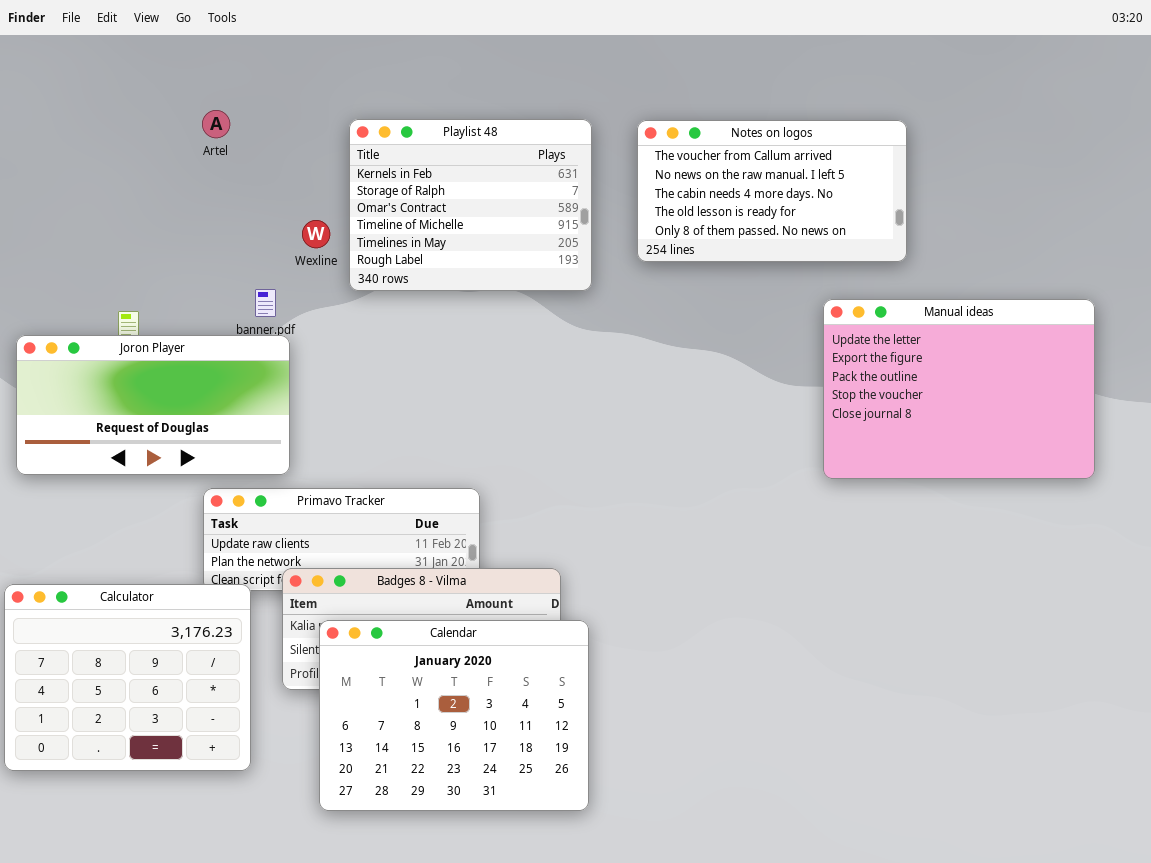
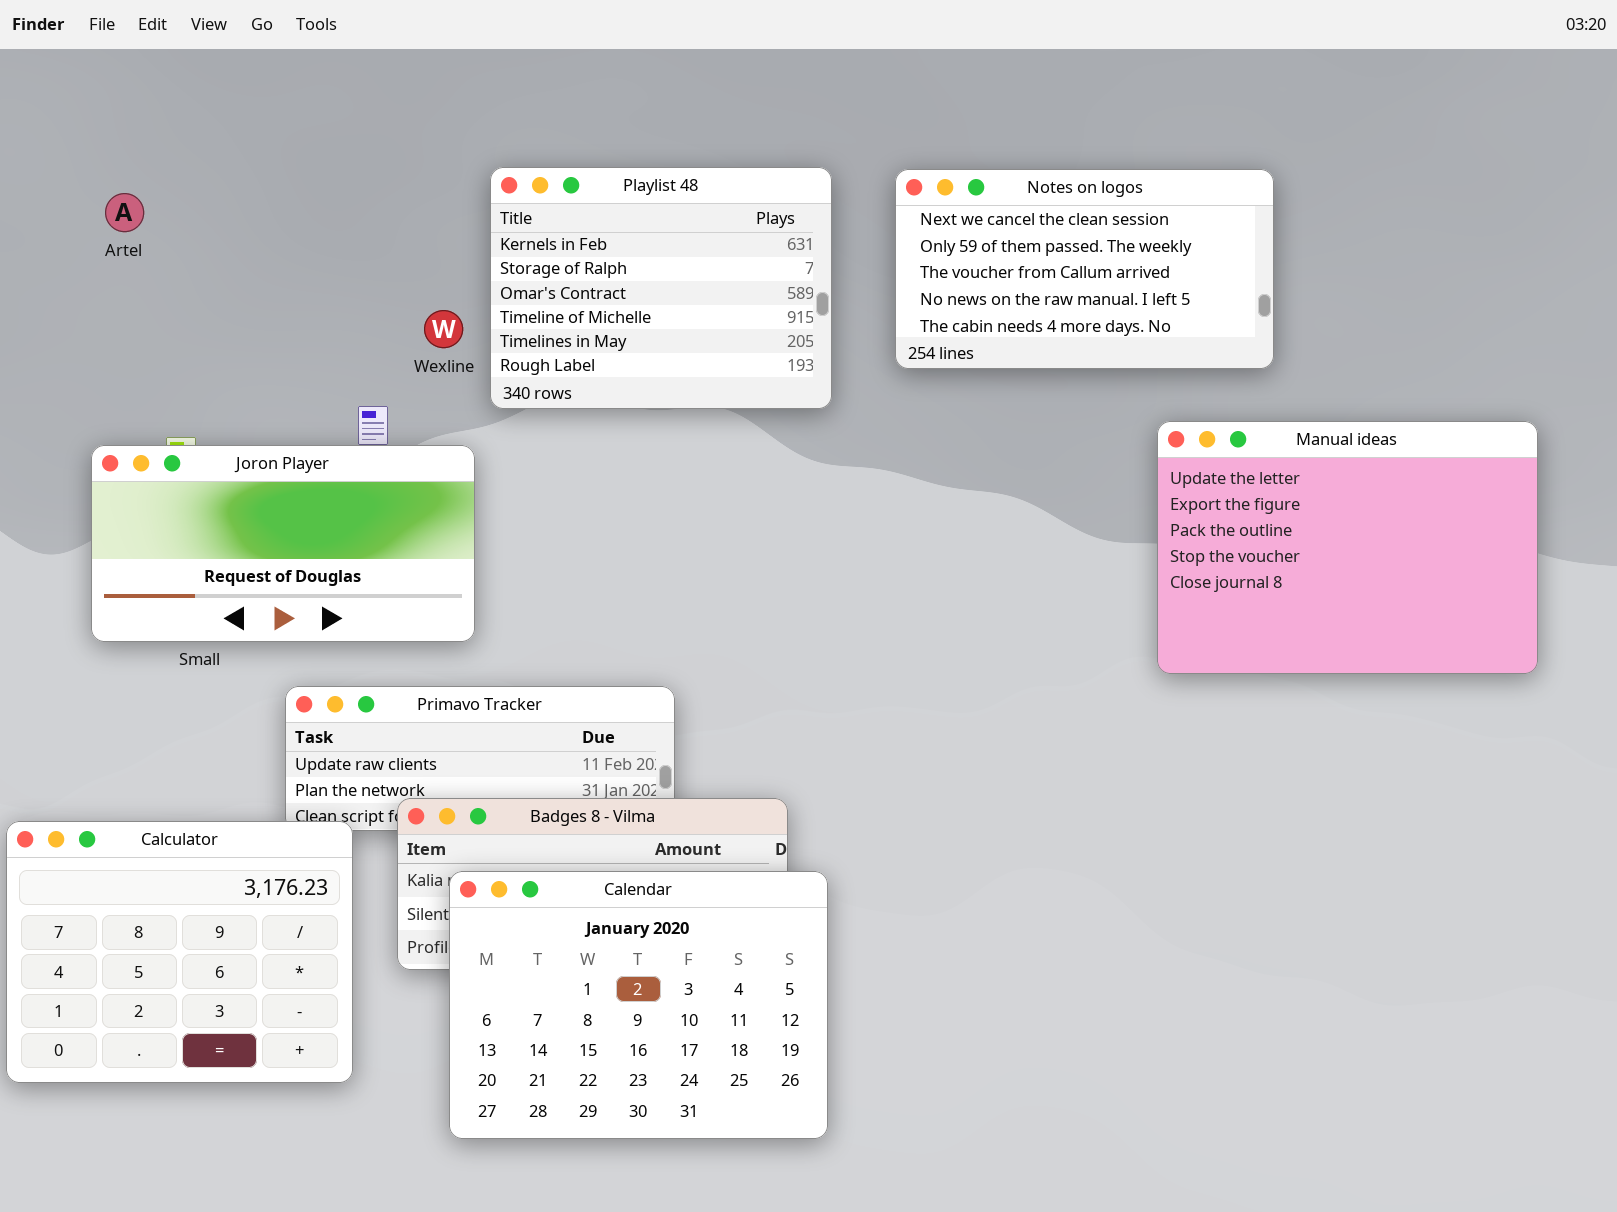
Artel: [202,110,230,138] -> [105,193,144,232], moved
Notes on logos: [637,120,907,262] -> [895,169,1274,369], scrolled up 2 rows
Joron Player: [16,335,290,475] -> [91,445,475,642], moved

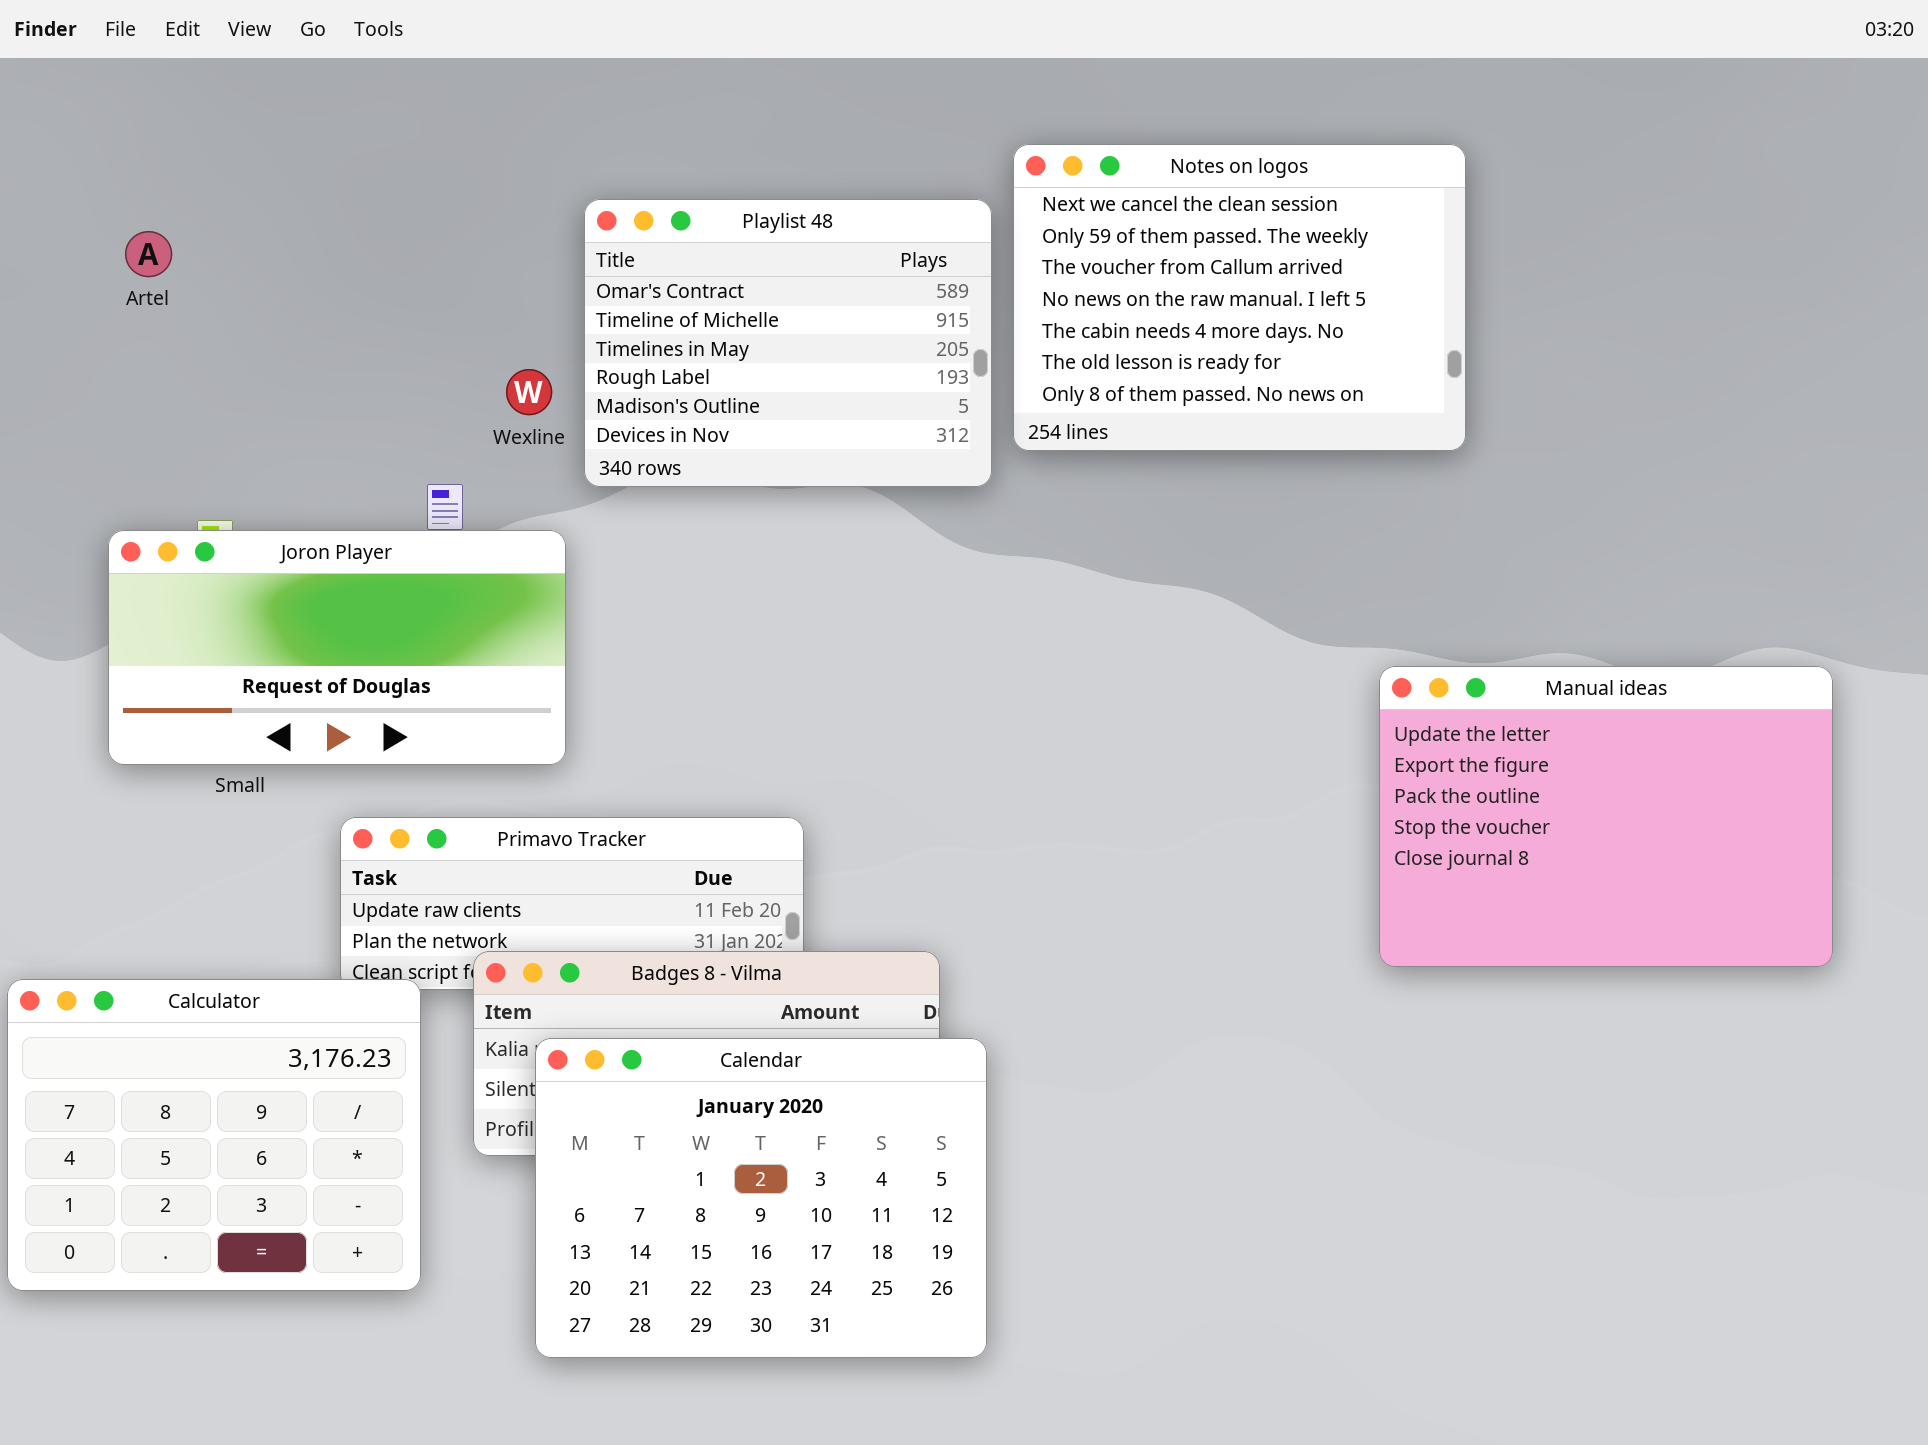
Playlist 48: [490,167,832,409] -> [584,199,992,487], scrolled down 2 rows
Notes on logos: [895,169,1274,369] -> [1013,144,1466,451], moved, resized
Manual ideas: [1157,421,1538,674] -> [1379,666,1833,967], moved

